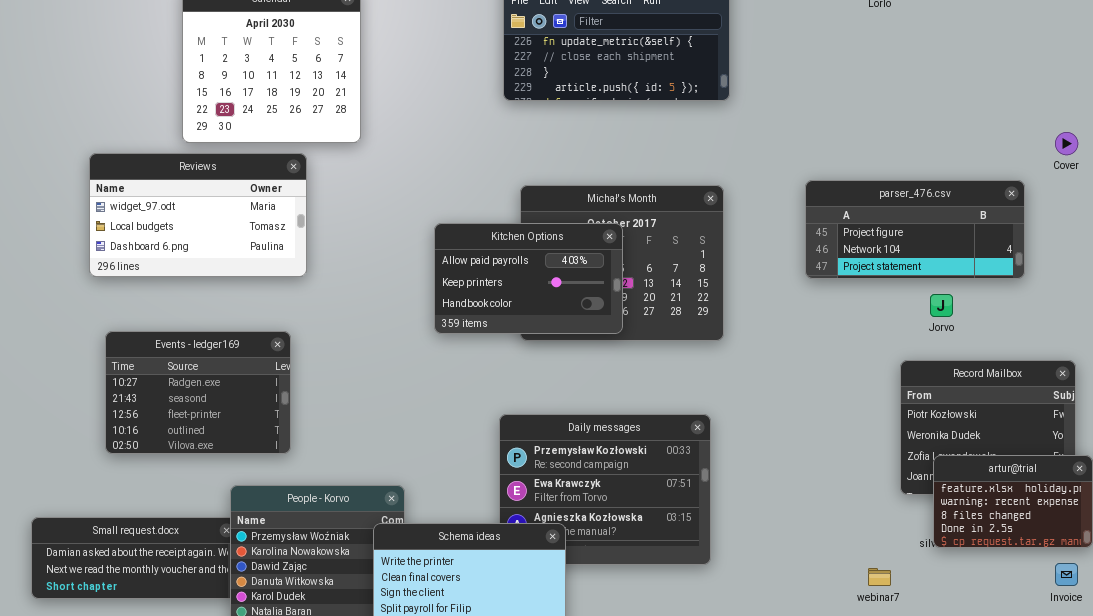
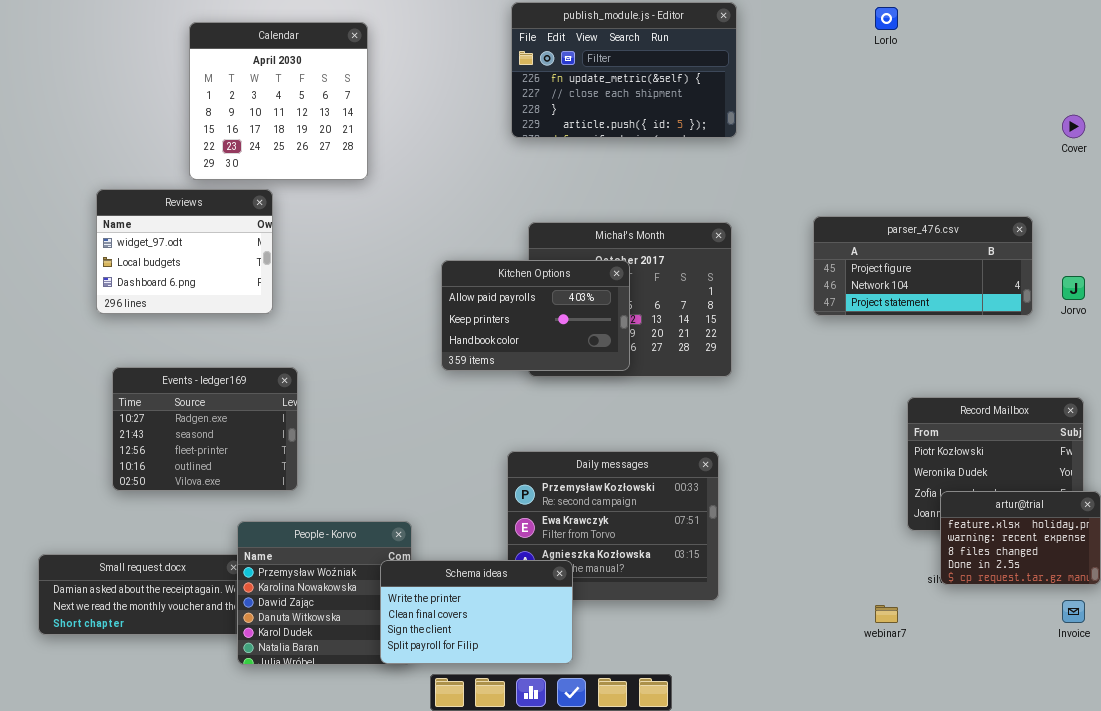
Cover: [1055,132,1078,155] -> [1062,115,1085,138], moved
Reviews: [89,153,307,277] -> [96,189,273,314], resized
Jorvo: [930,294,953,317] -> [1062,276,1085,300], moved

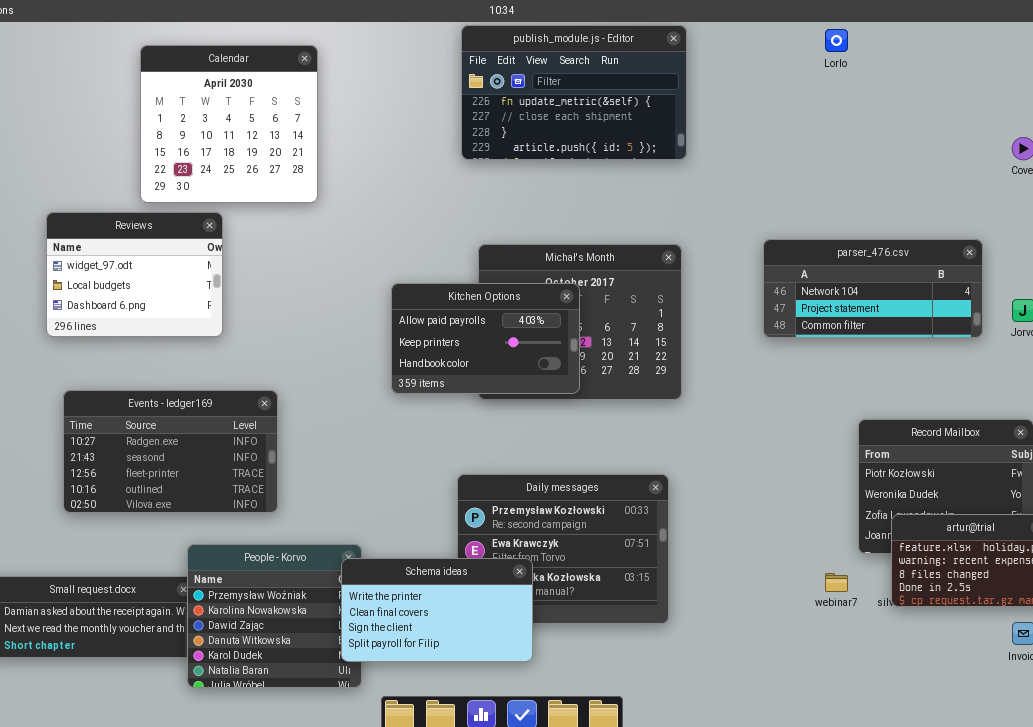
parser_476.csv: [813,216,1033,316] -> [763,239,983,338], scrolled down 1 row
Events - ledger169: [112,367,298,491] -> [63,390,278,513], resized
Schema ideas: [380,560,573,664] -> [341,558,533,662], moved
webinar7: [875,605,898,623] -> [825,573,848,592], moved

